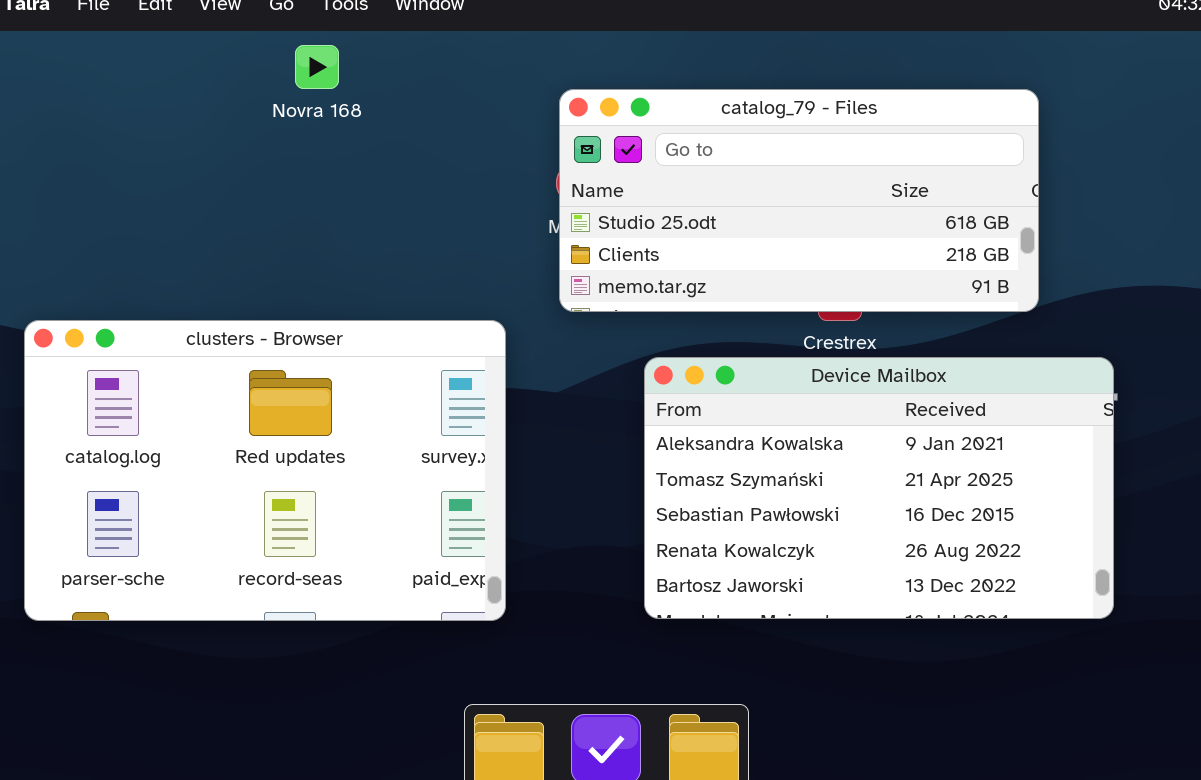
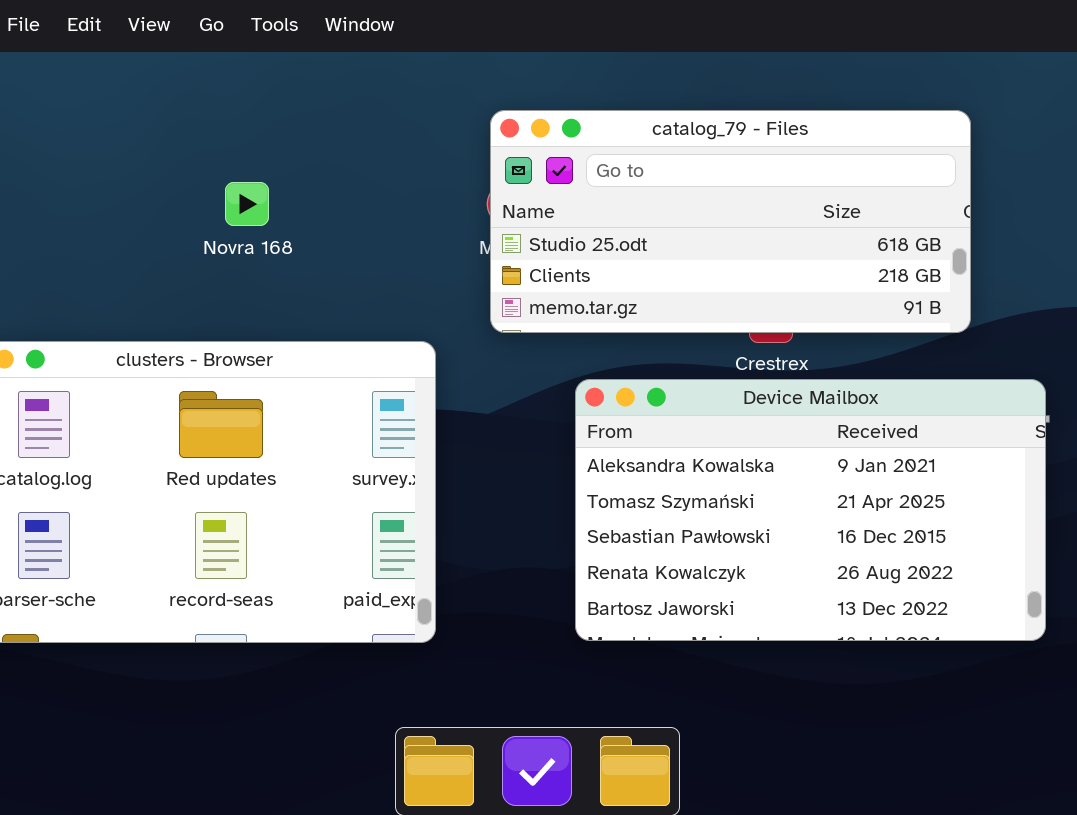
Novra 168: [295,45,339,89] -> [225,182,269,226], moved

